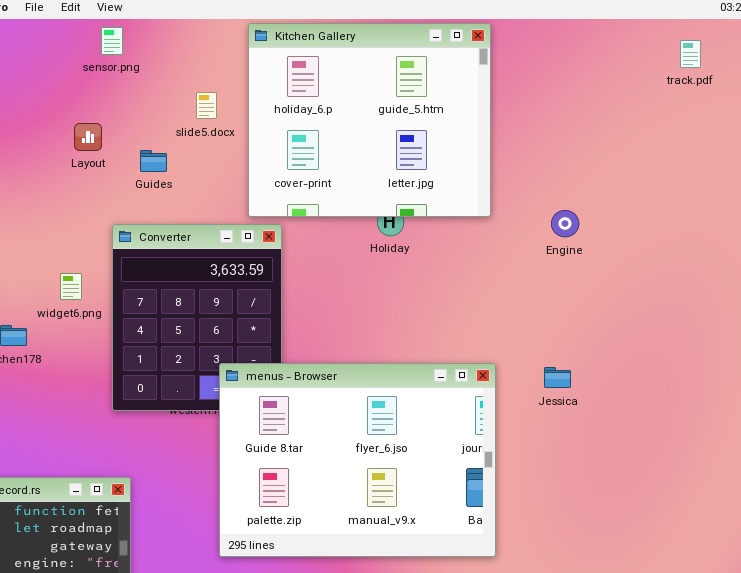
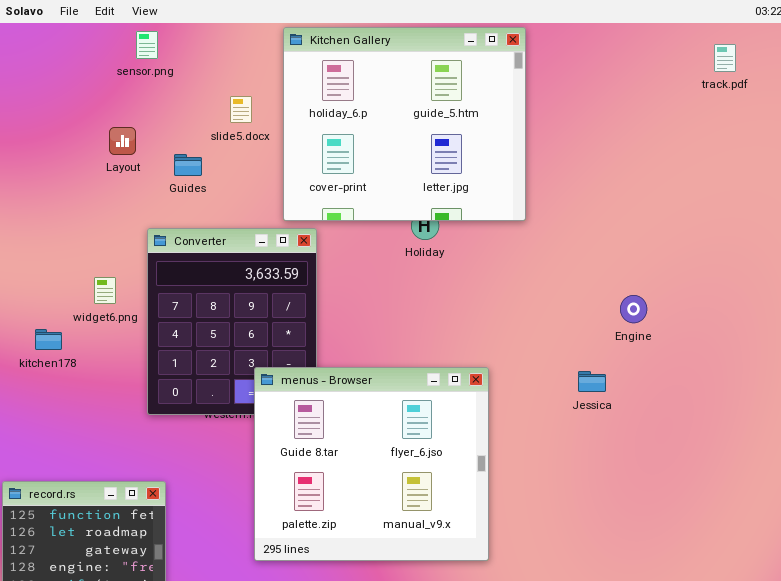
Engine: [551,210,579,237] -> [620,295,647,323], moved
menus - Browser: [219,363,496,557] -> [254,367,489,561], resized

